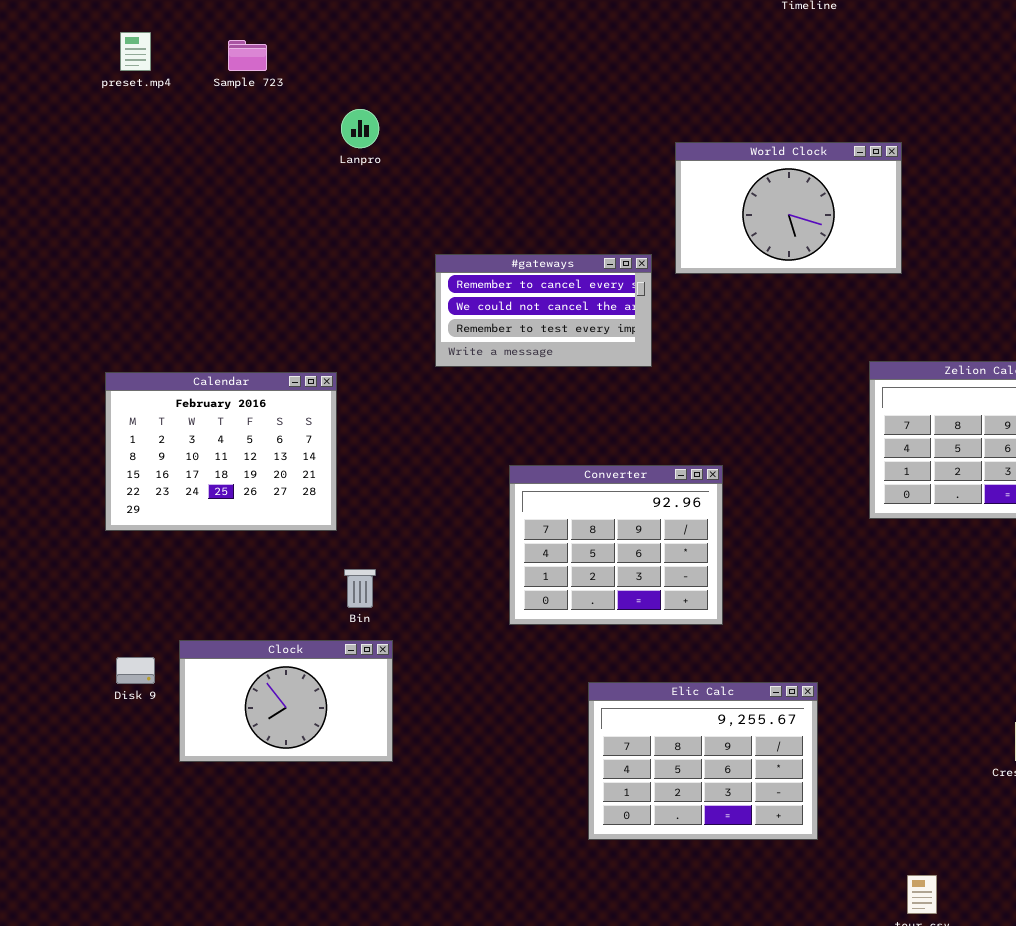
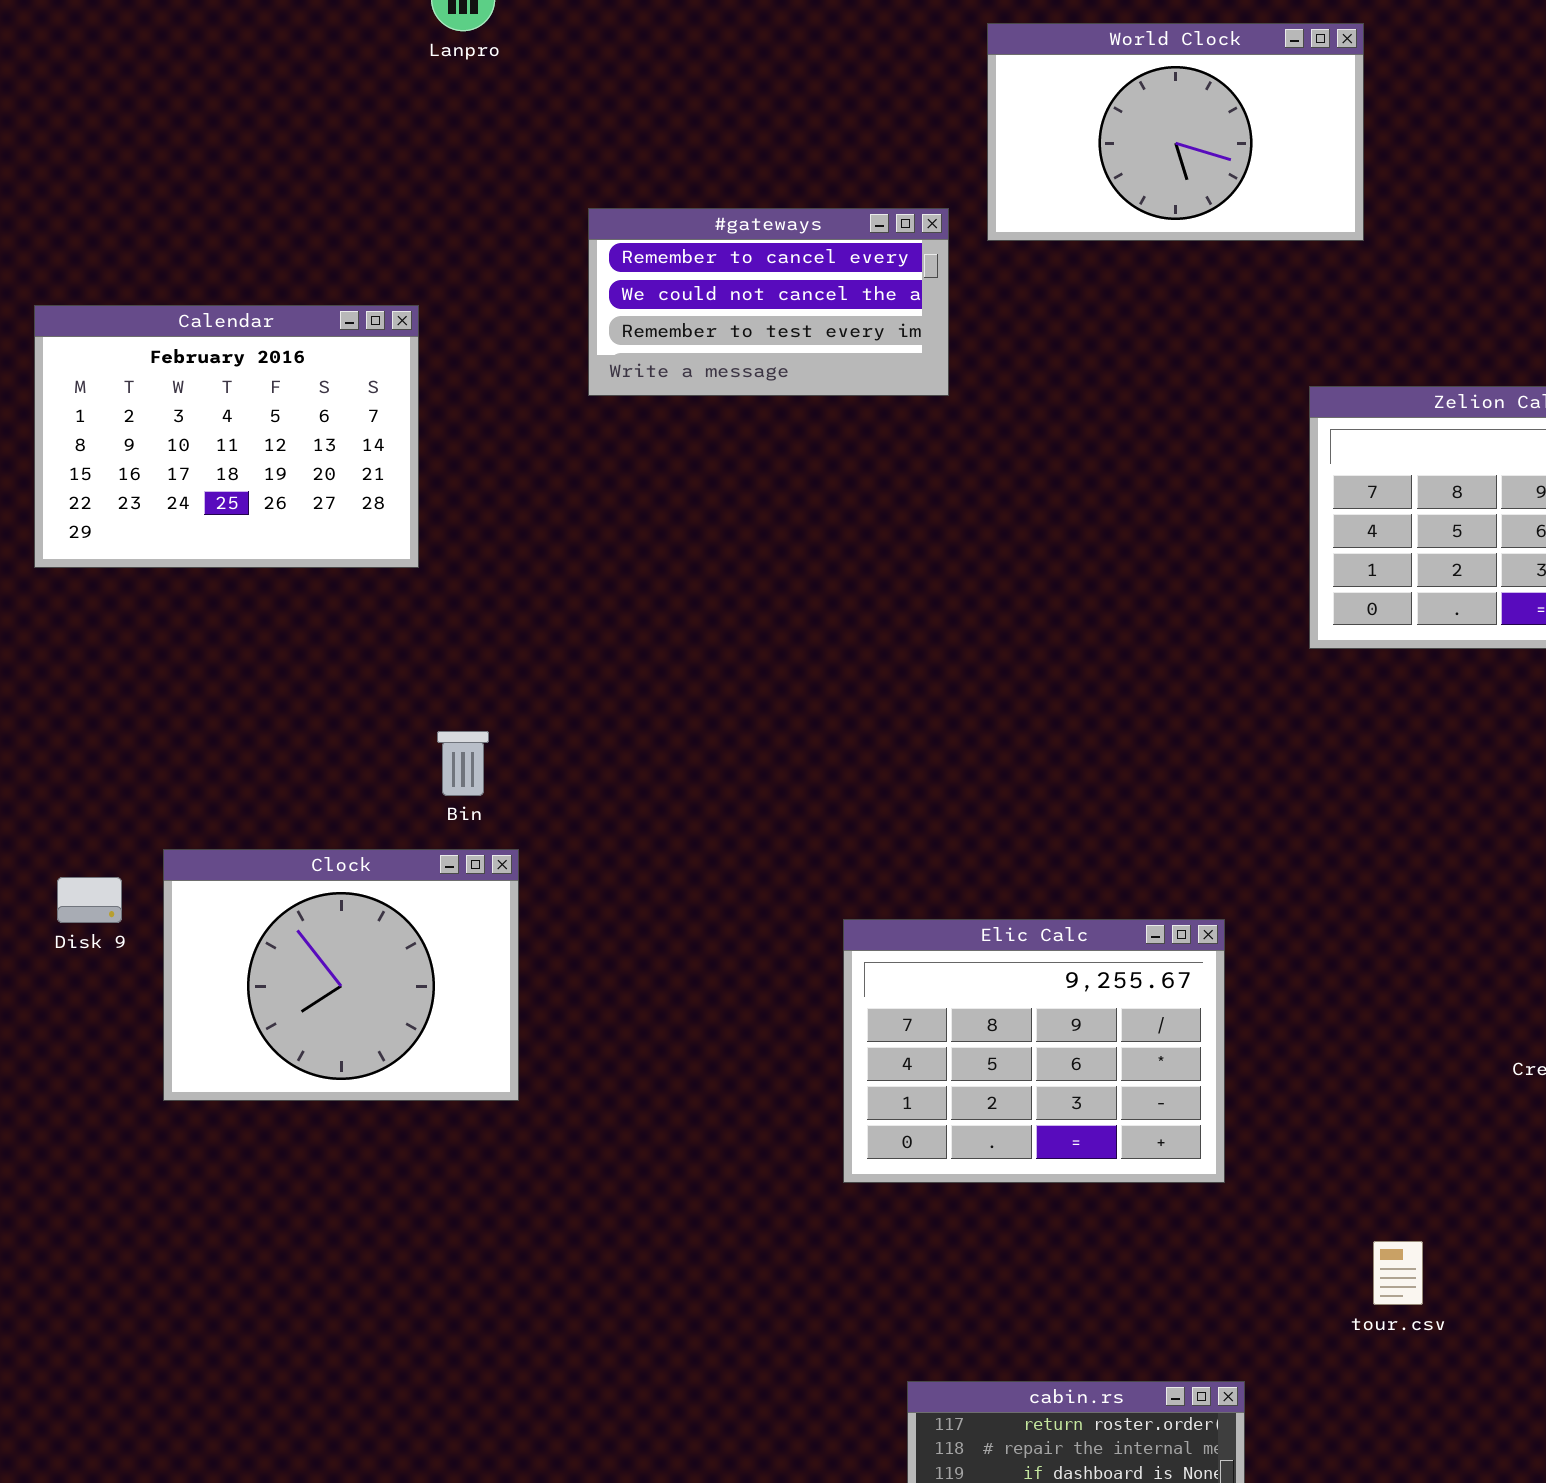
Calendar: [105,372,337,531] -> [34,305,419,568], moved
Converter: [509,465,723,625] -> none, closed
Clock: [179,640,393,762] -> [163,849,519,1101], resized

